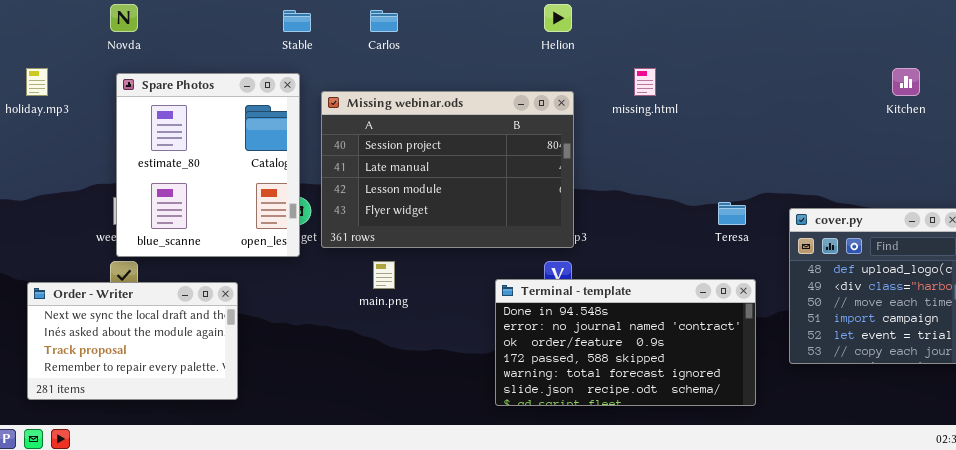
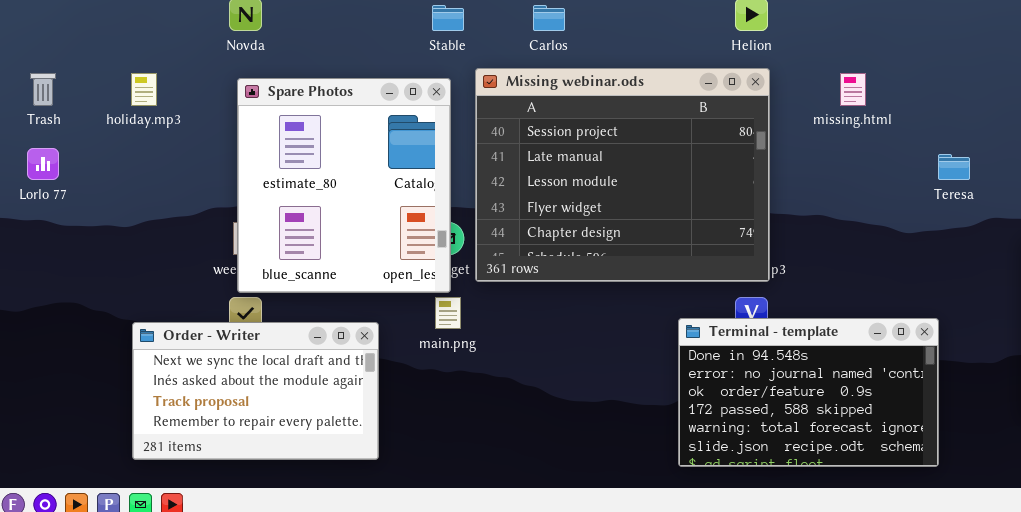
Missing webinar.ods: [321,91,574,248] -> [475,68,770,282], resized
Teresa: [718,202,746,225] -> [938,154,970,180], moved
main.png: [373,261,395,289] -> [435,297,461,329], moved
Terminal - template: [495,279,756,406] -> [678,318,939,467], resized

